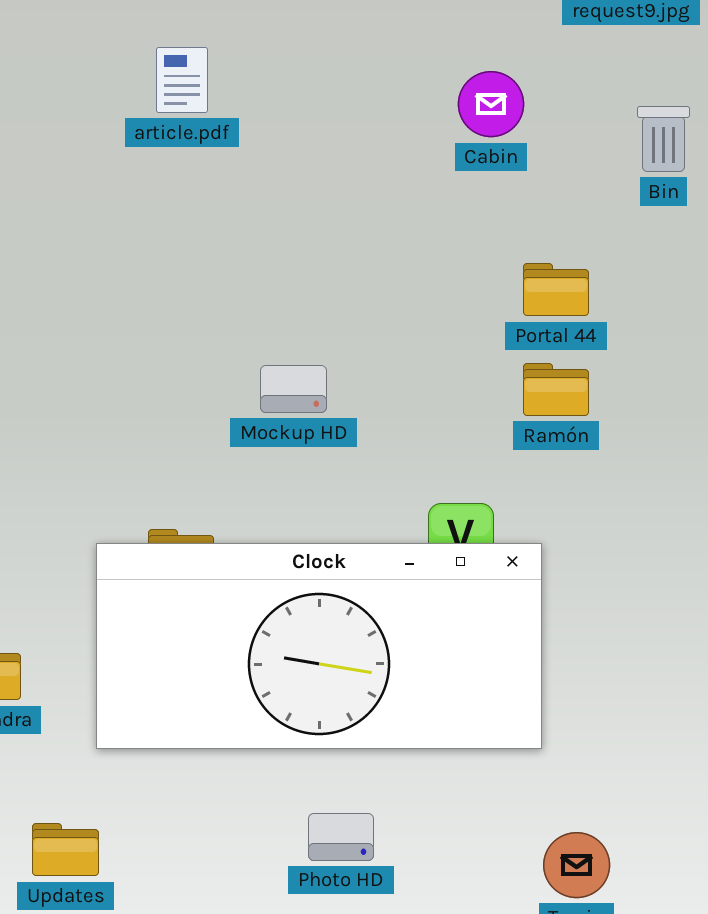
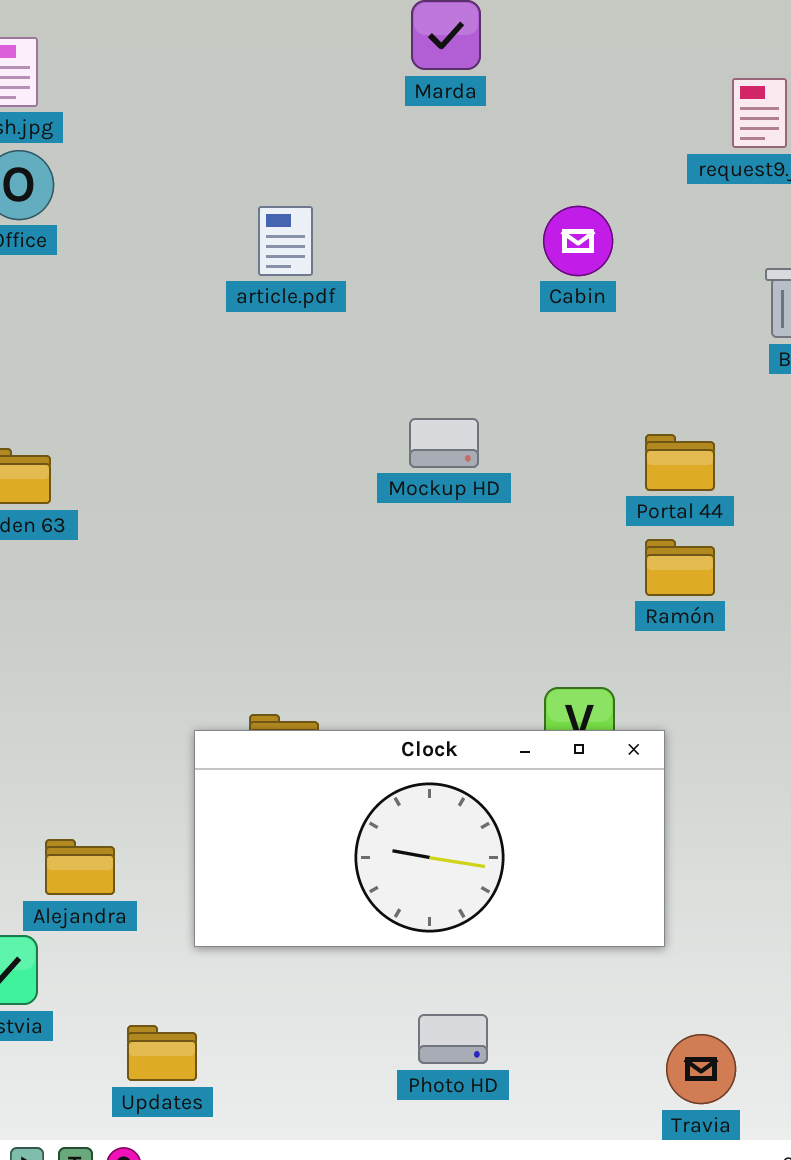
Cabin: [458,71,524,137] -> [543,206,613,276], moved
Mockup HD: [260,365,327,413] -> [409,418,479,468], moved

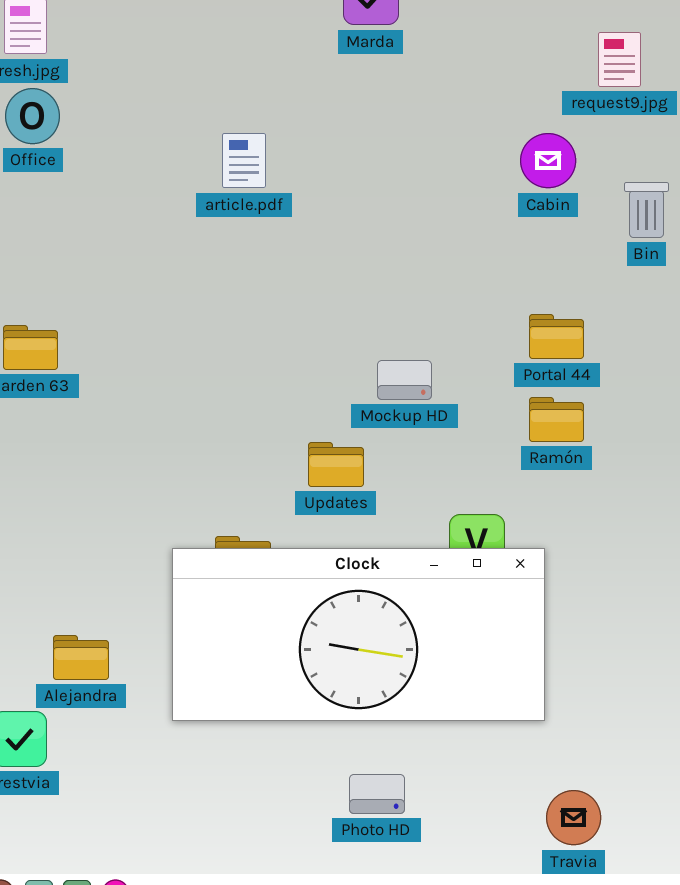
Cabin: [543,206,613,276] -> [520,133,576,188], moved
Mockup HD: [409,418,479,468] -> [377,360,432,400], moved
Updates: [127,1025,197,1081] -> [308,442,364,487], moved

